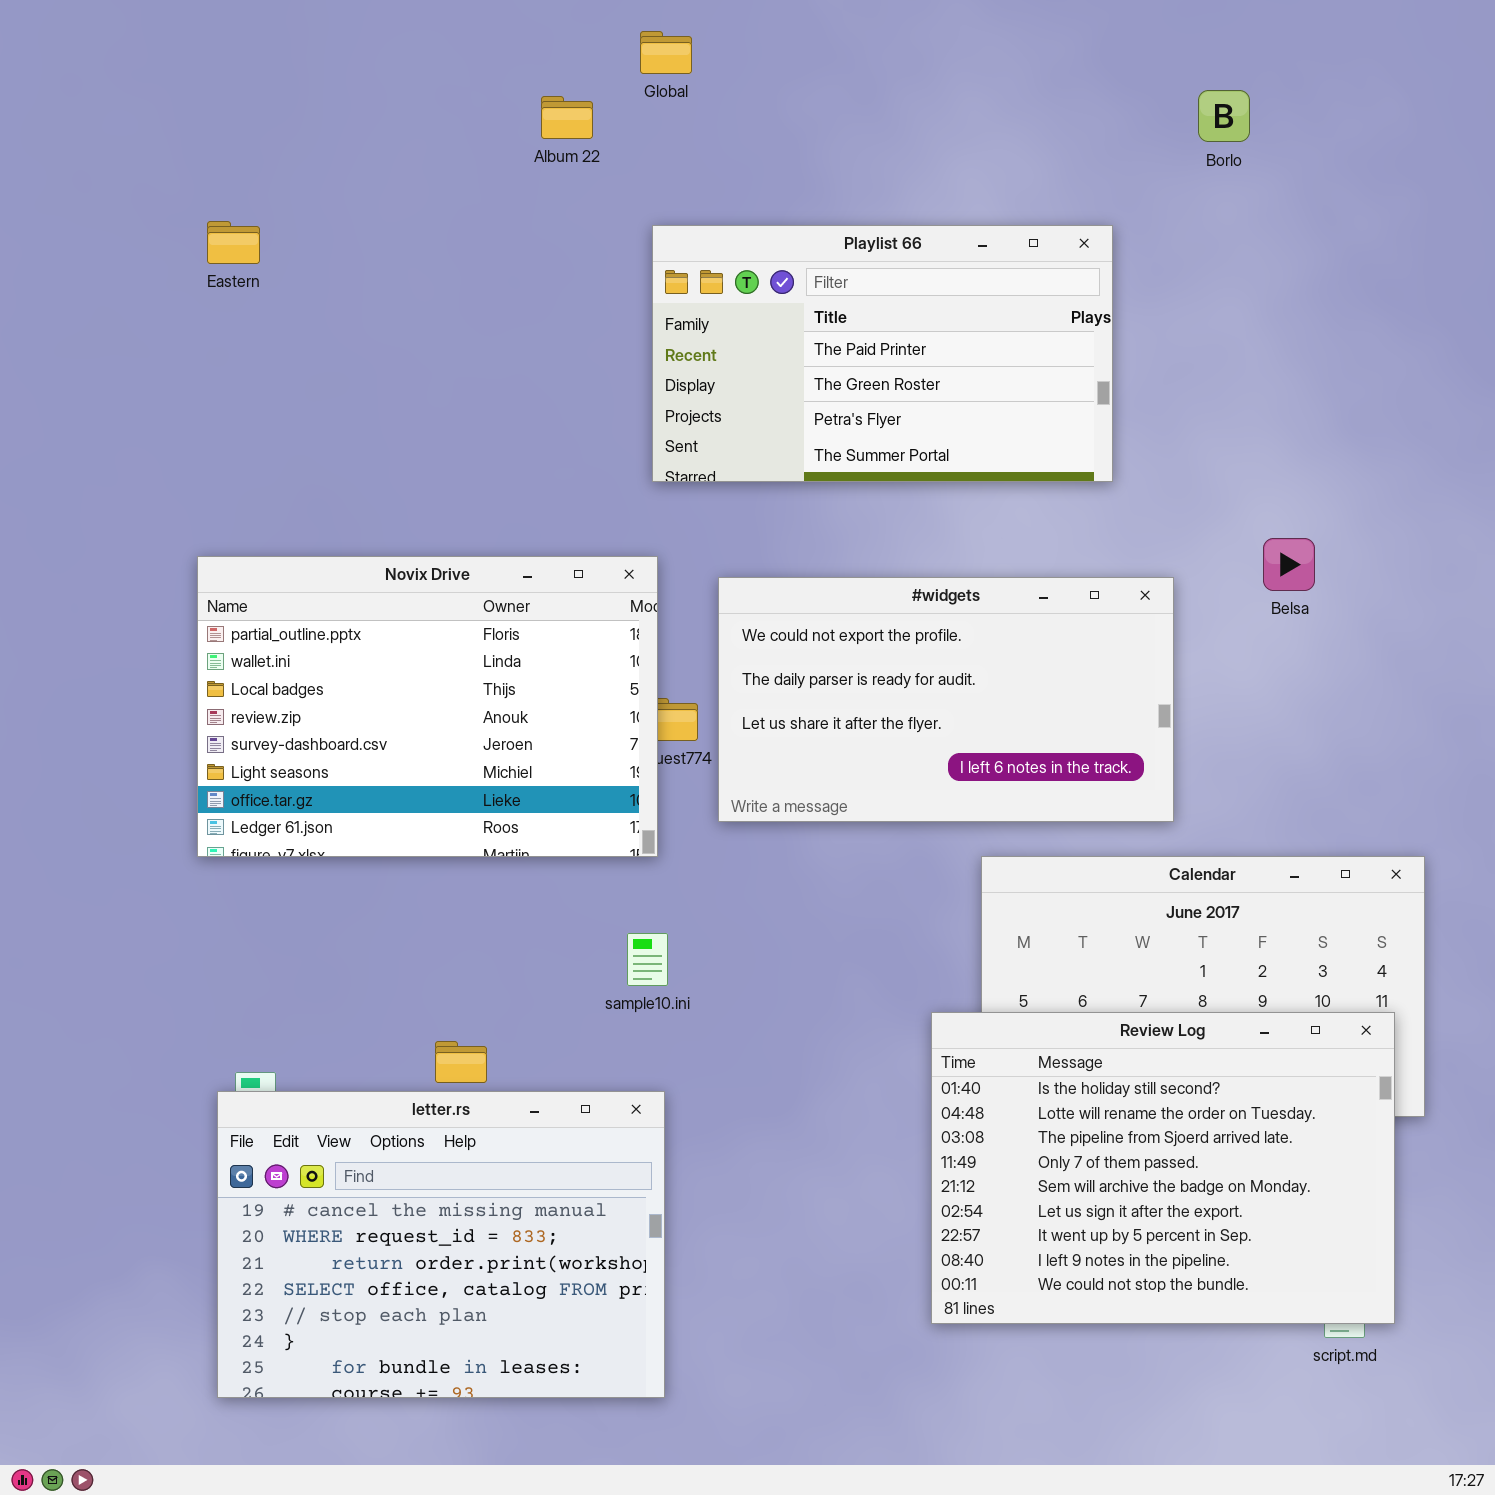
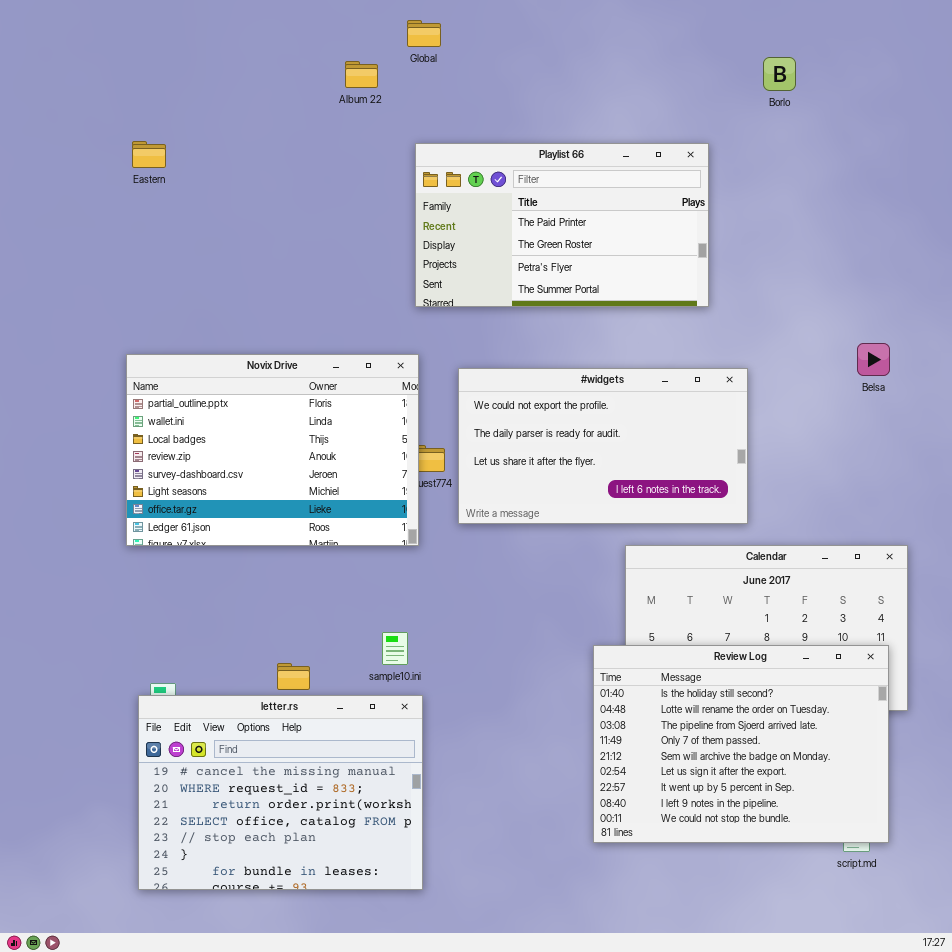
Belsa: [1263,538,1315,591] -> [857,343,890,376], moved
sample10.ini: [627,933,668,986] -> [382,632,408,665], moved

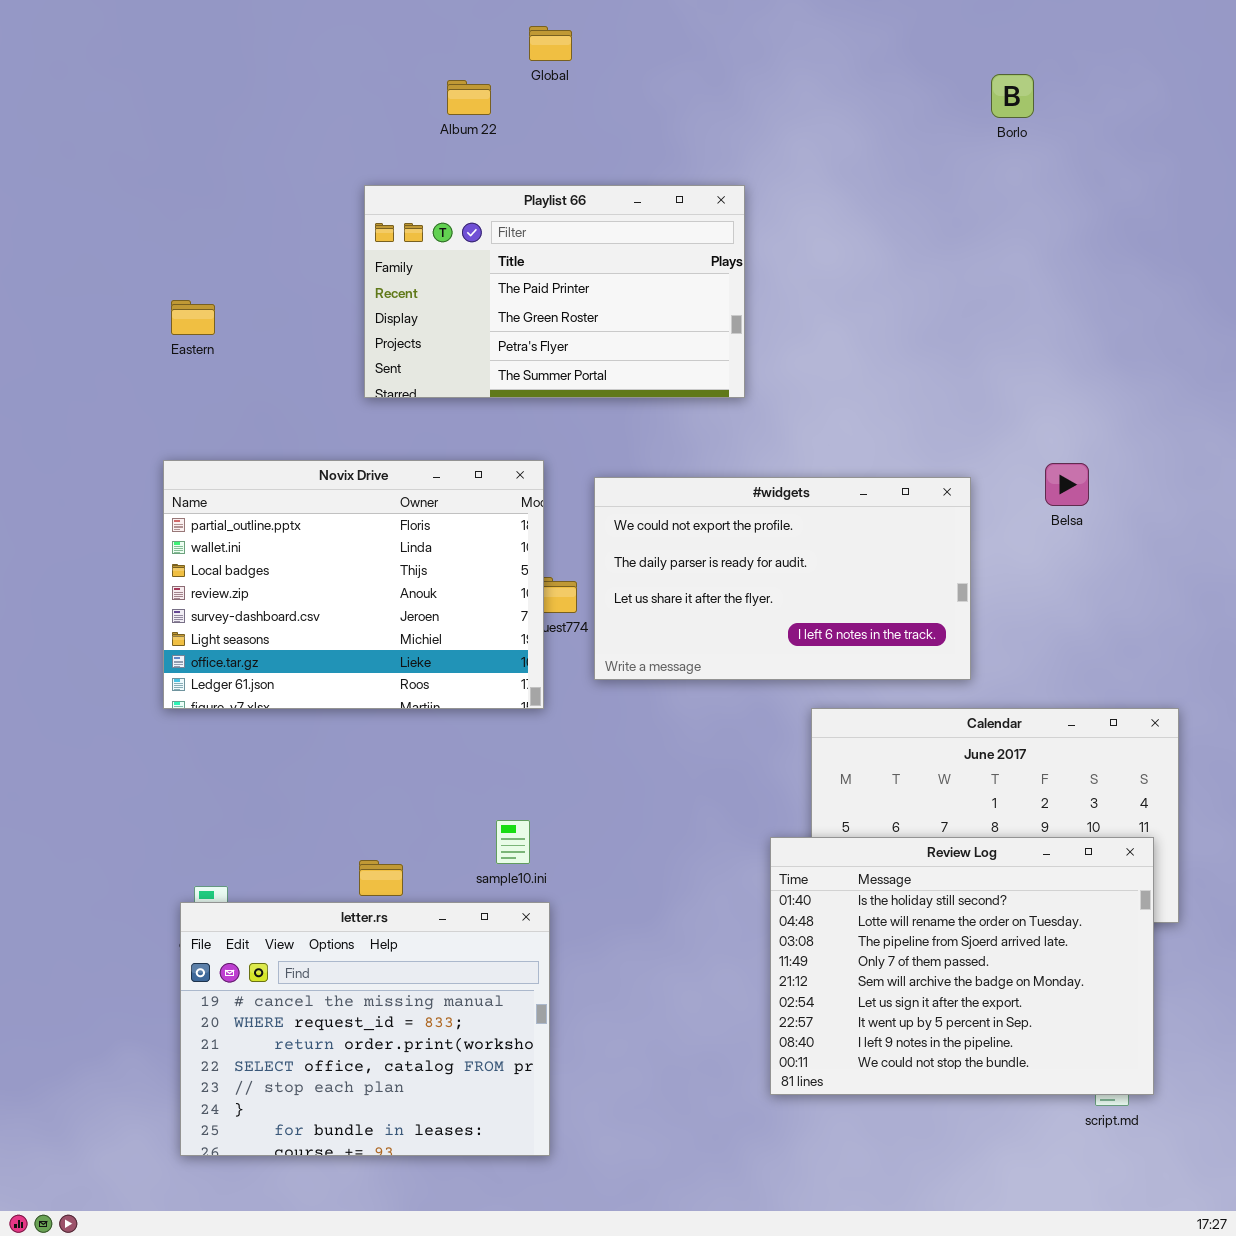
Eastern: [132,141,166,168] -> [171,300,215,335], moved
Playlist 66: [415,143,709,307] -> [364,185,745,398], moved
Belsa: [857,343,890,376] -> [1045,463,1089,506], moved

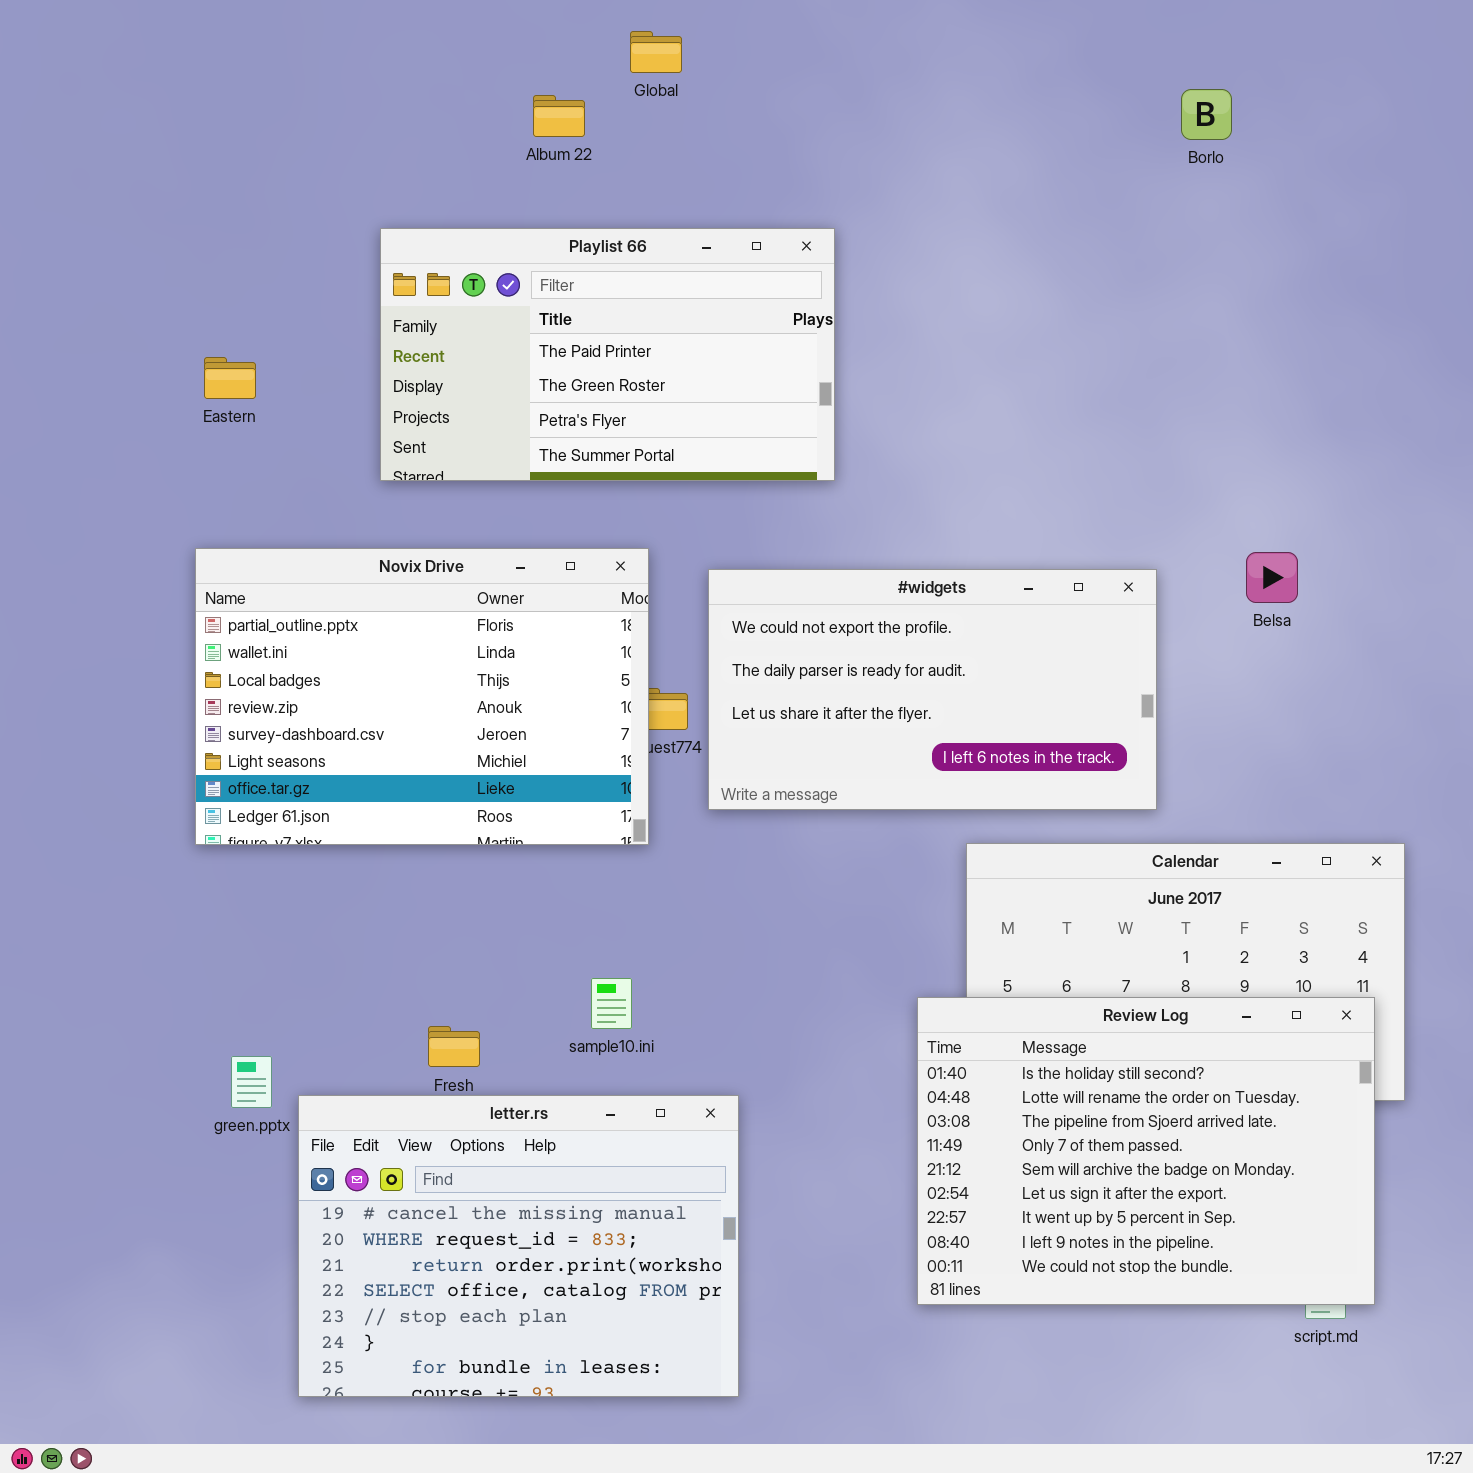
Playlist 66: [364,185,745,398] -> [380,228,835,481], moved
letter.rs: [180,902,550,1156] -> [298,1095,739,1397], moved

